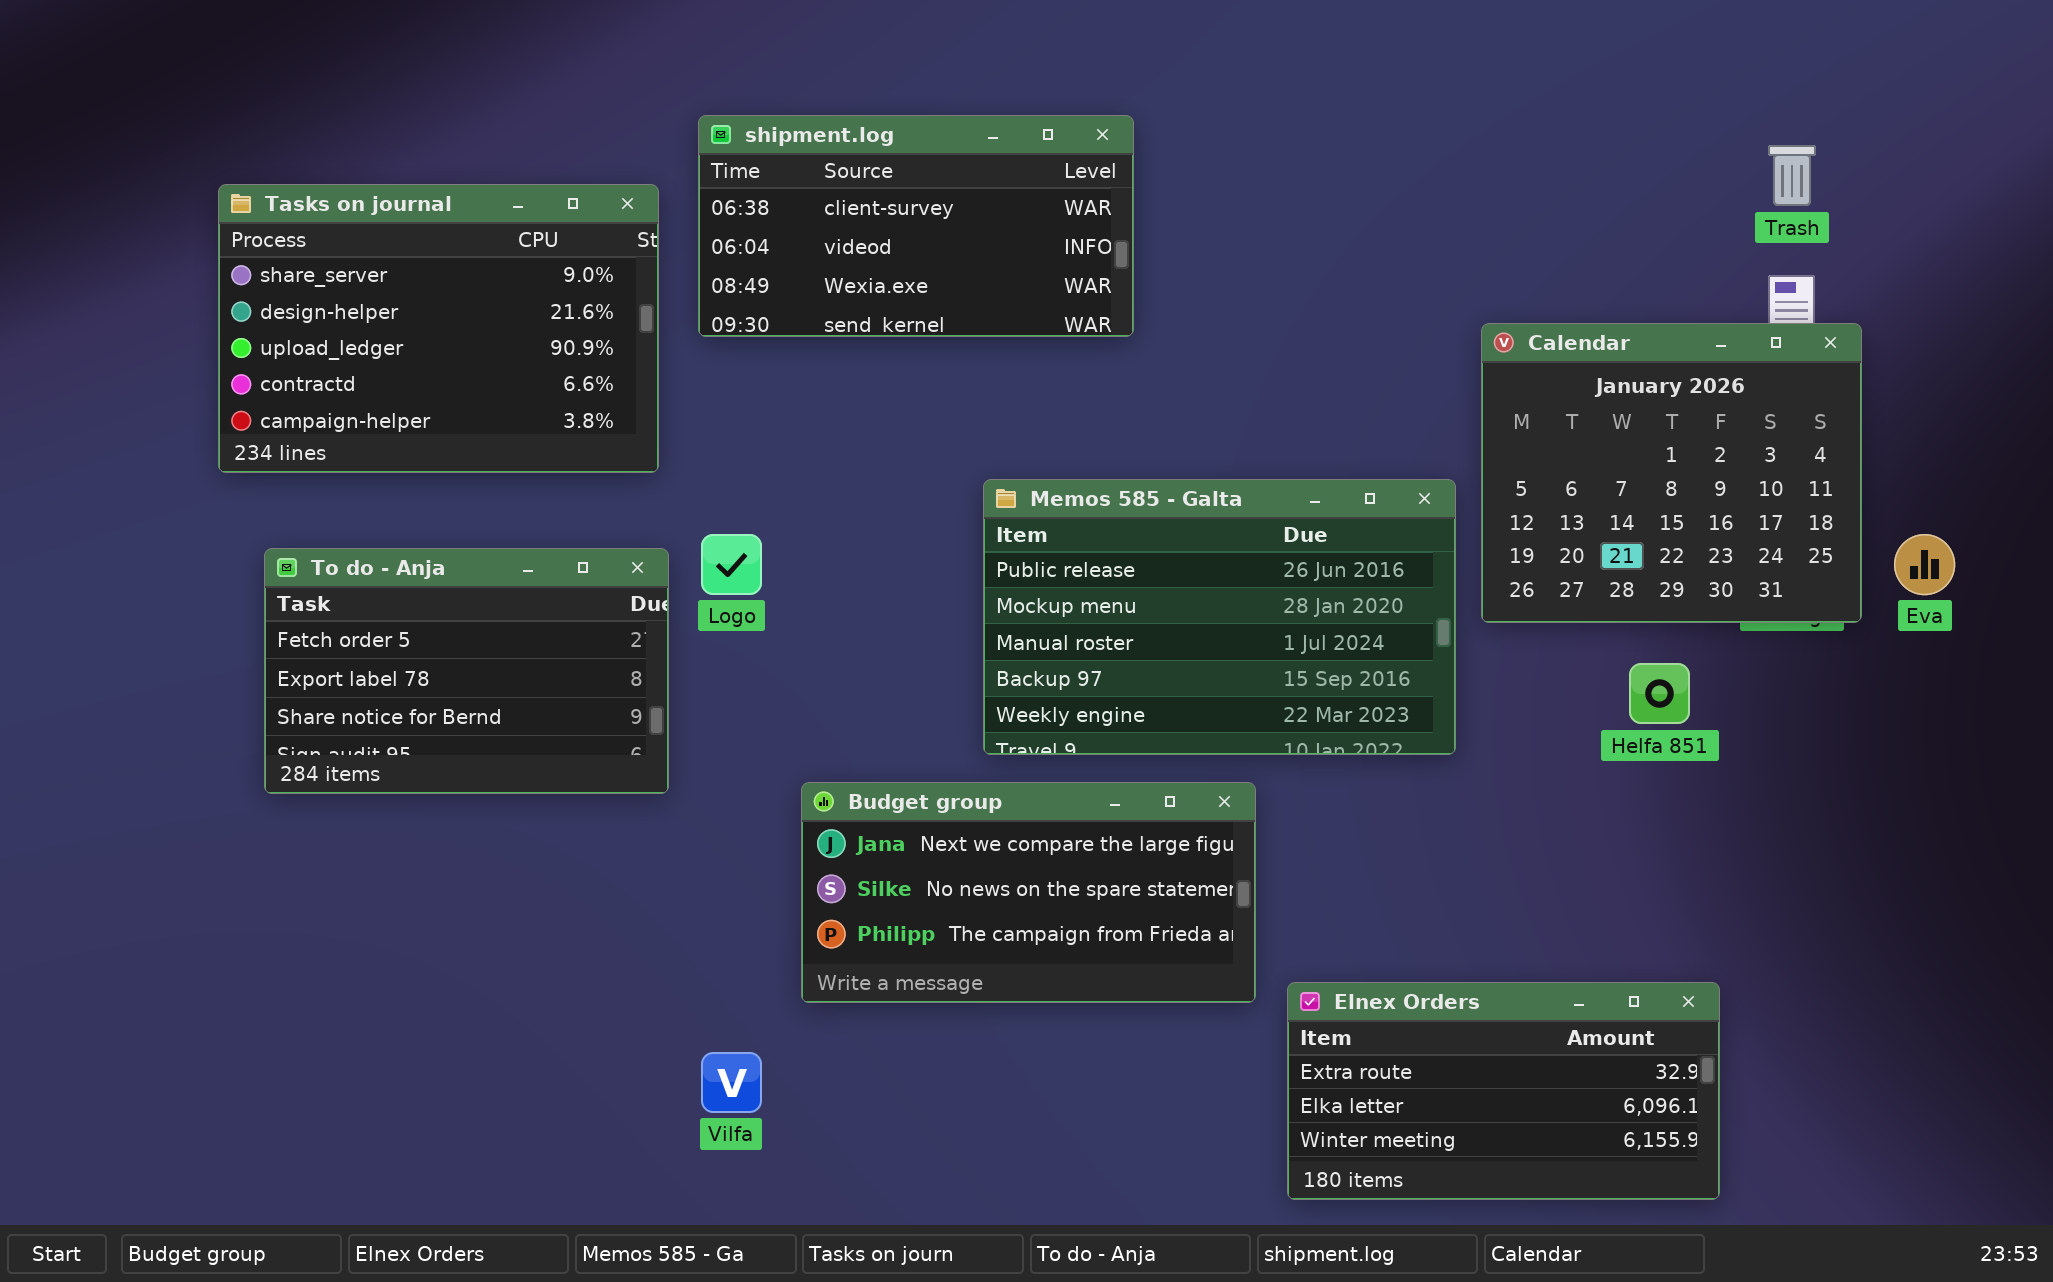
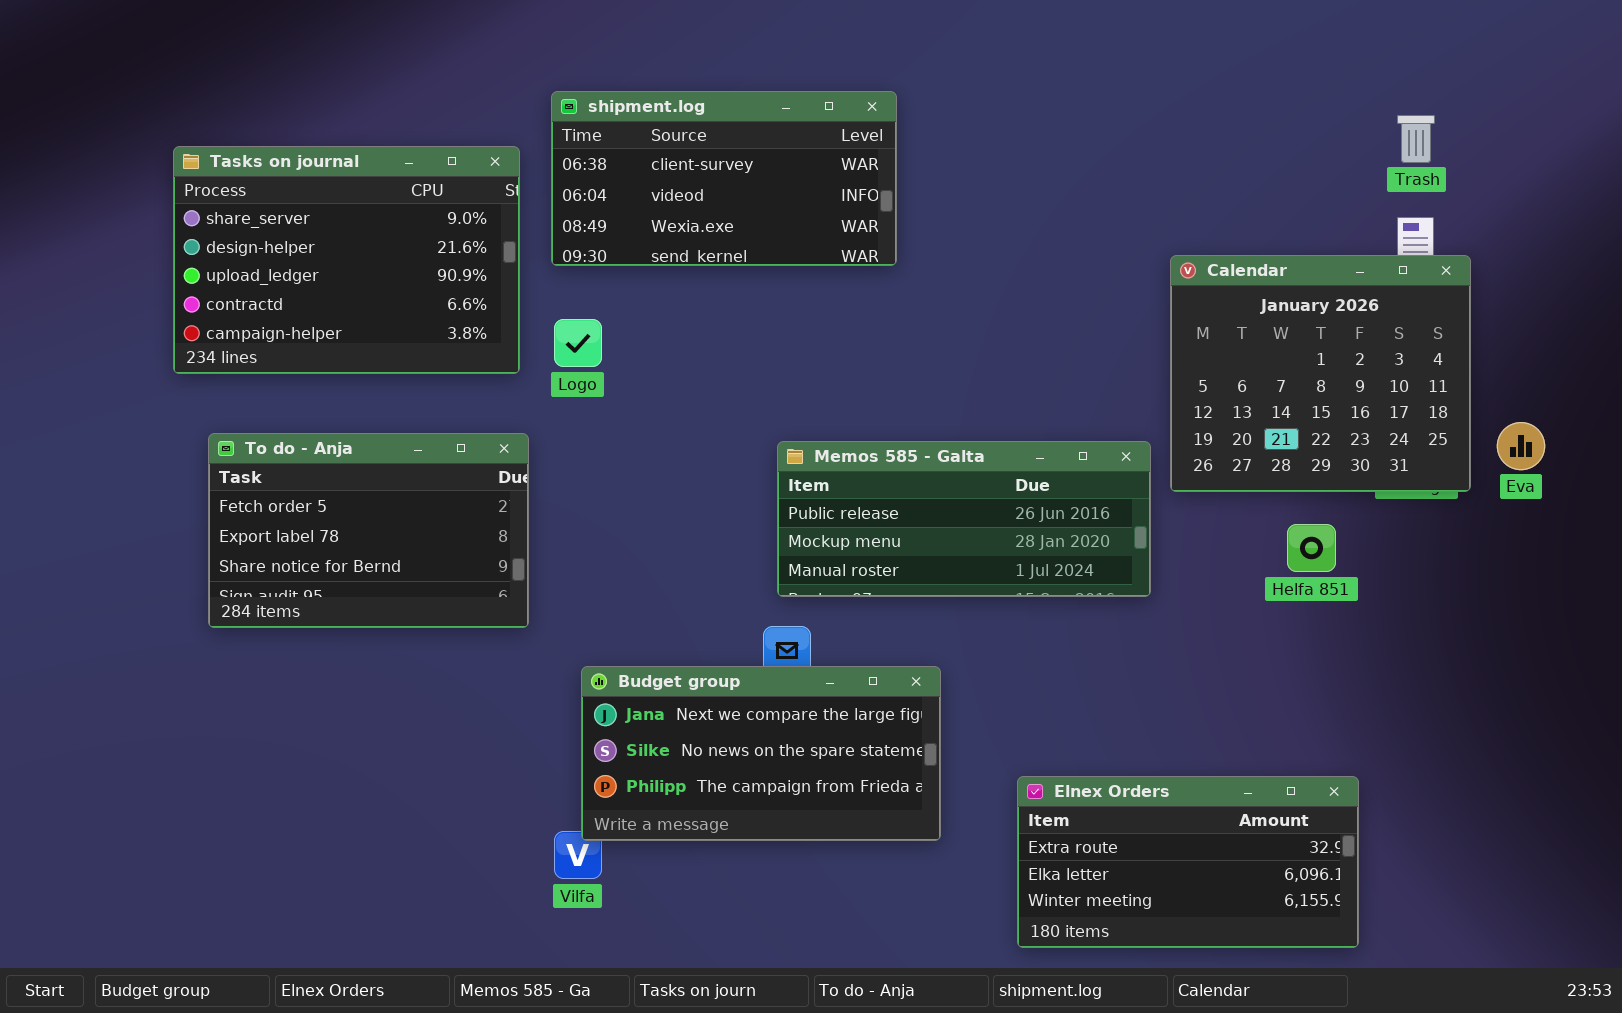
Memos 585 - Galta: [983,479,1456,755] -> [777,441,1151,597], resized
Logo: [701,534,762,595] -> [554,319,602,367], moved
Budget group: [801,782,1256,1003] -> [581,666,941,841], moved

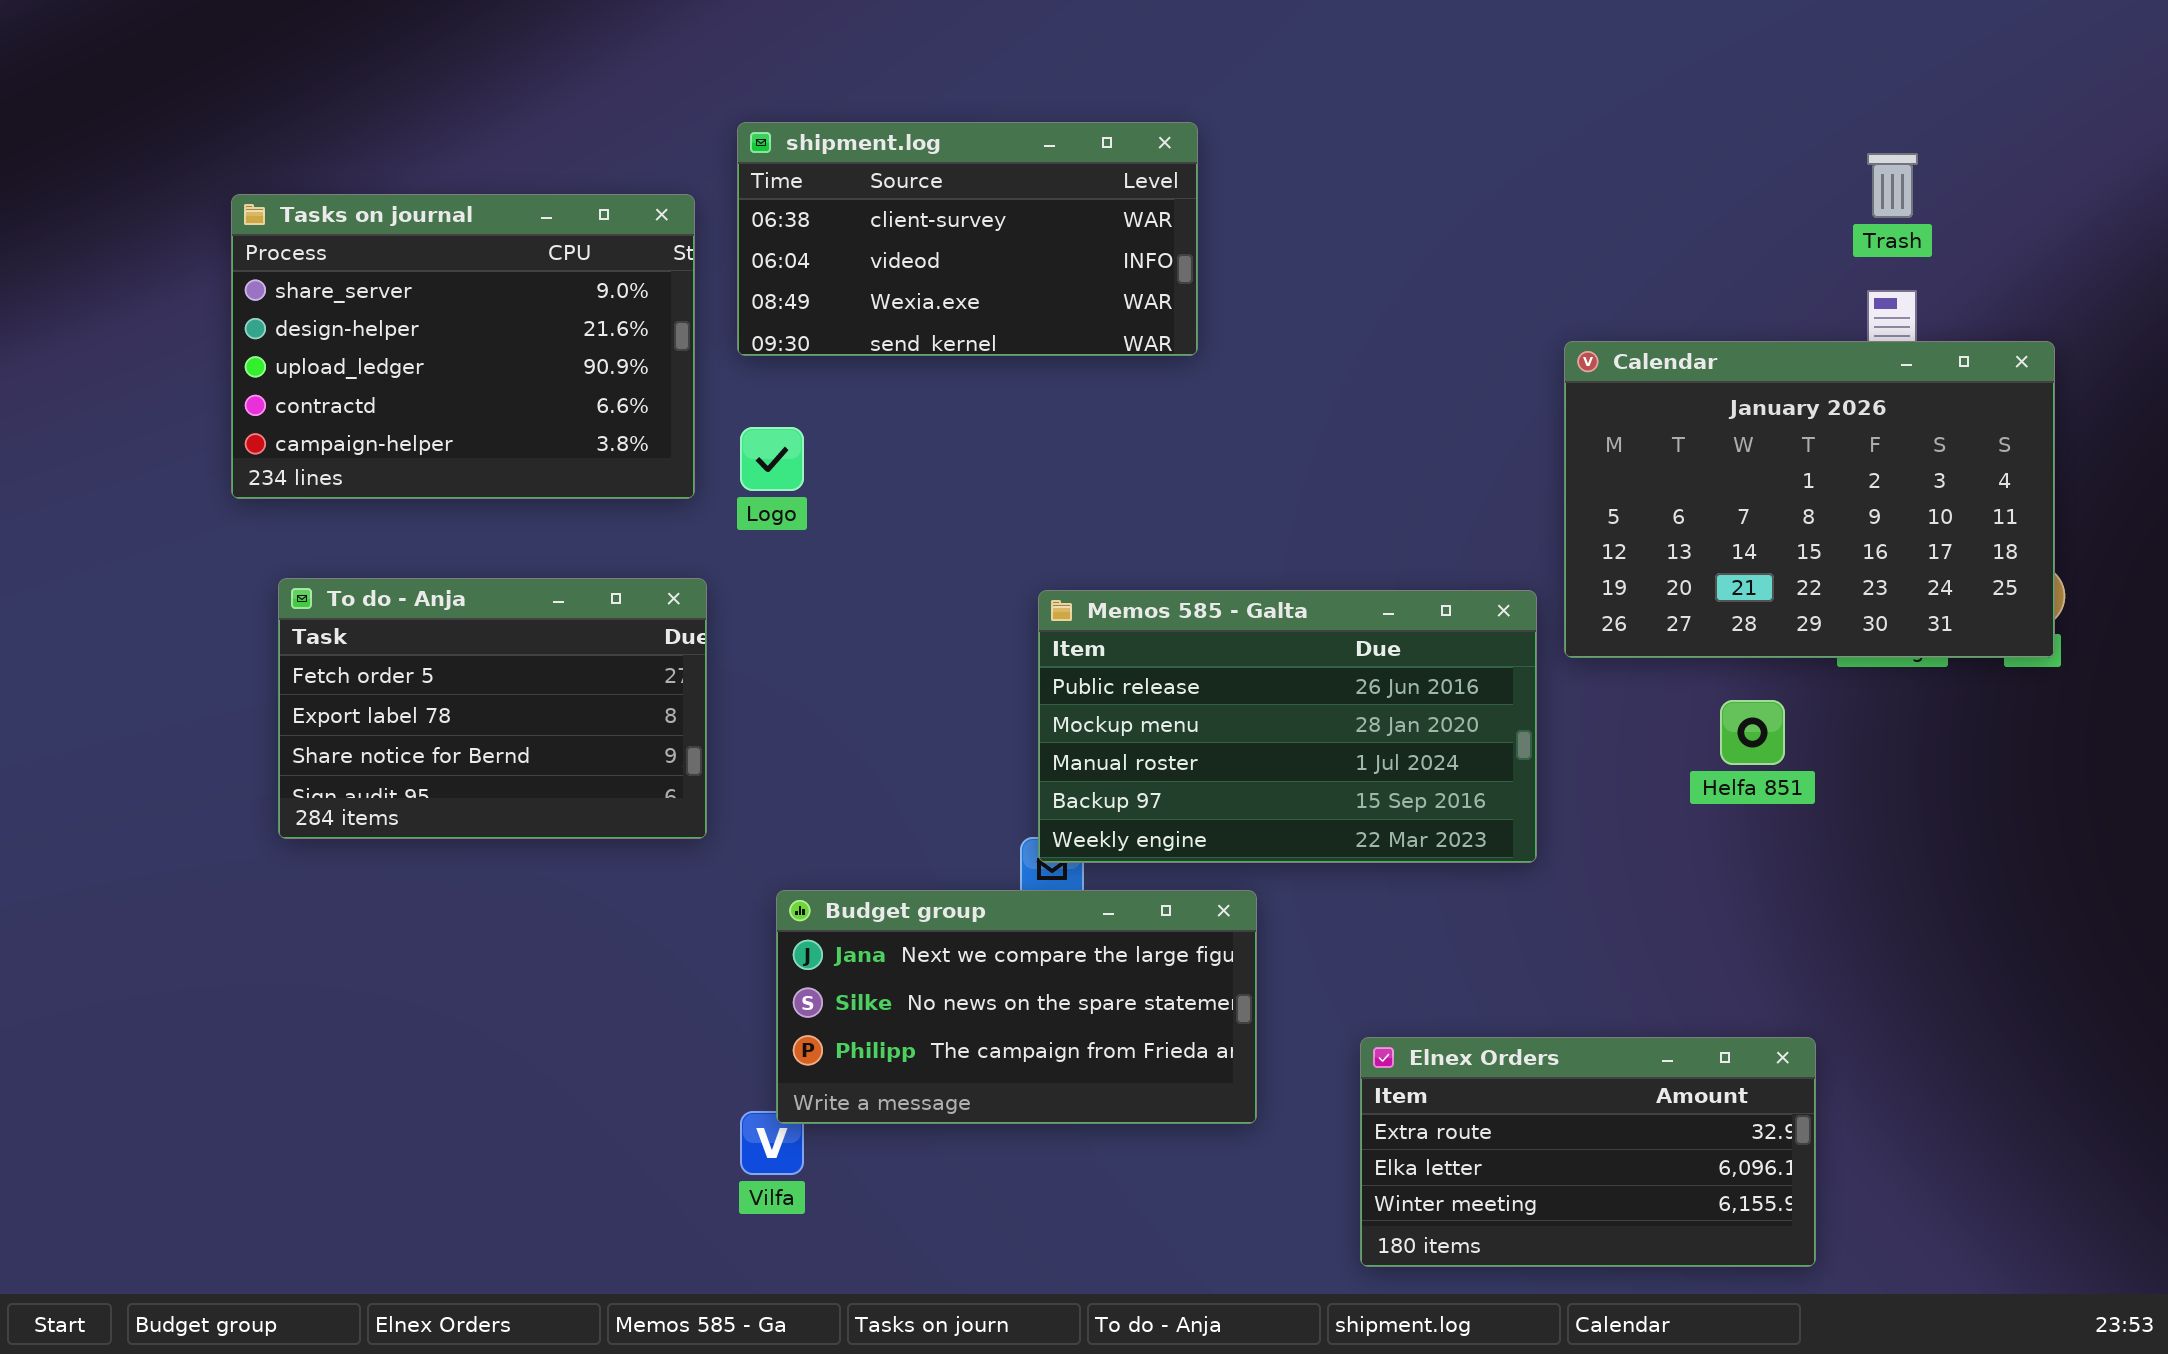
Calendar: [1170,255,1471,492] -> [1564,341,2055,658], resized
Memos 585 - Galta: [777,441,1151,597] -> [1038,590,1537,863], resized

